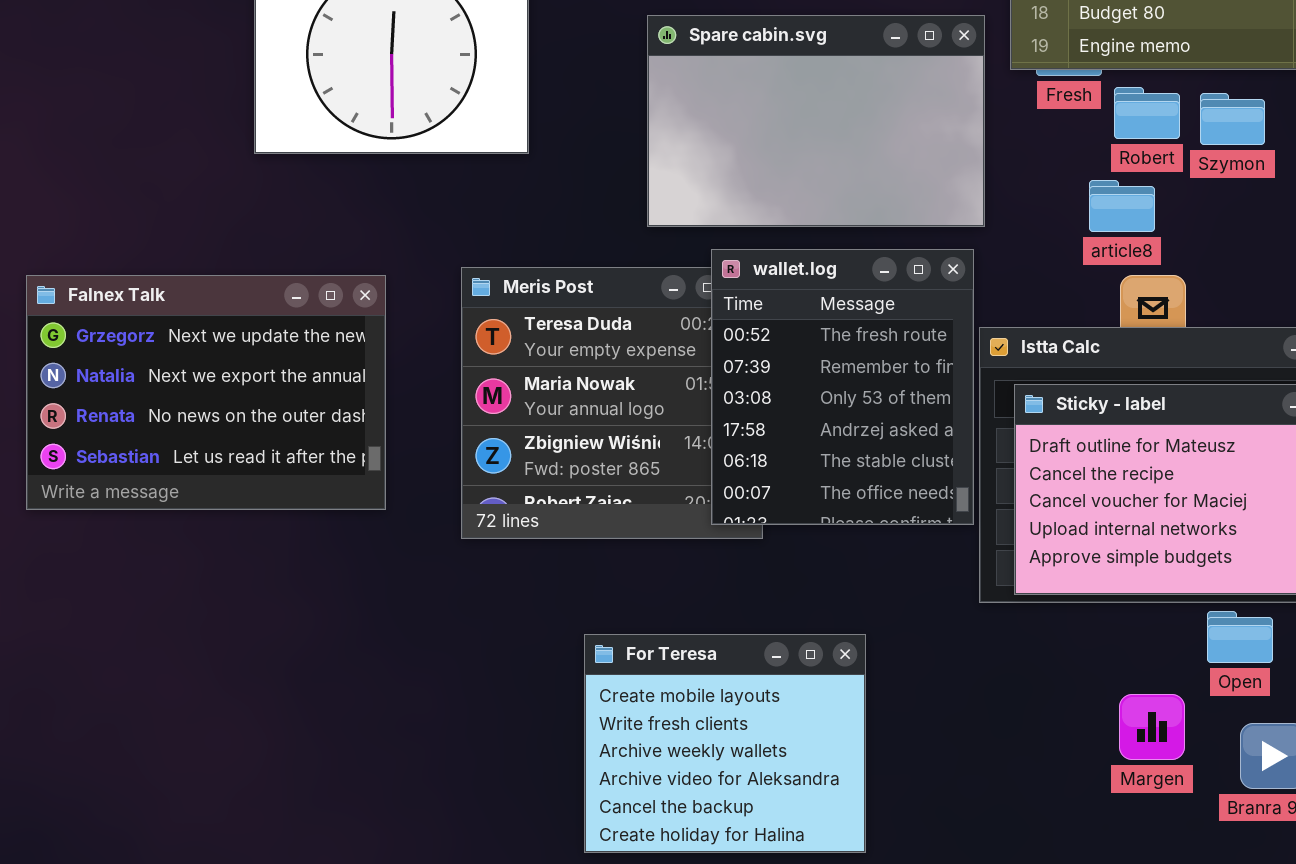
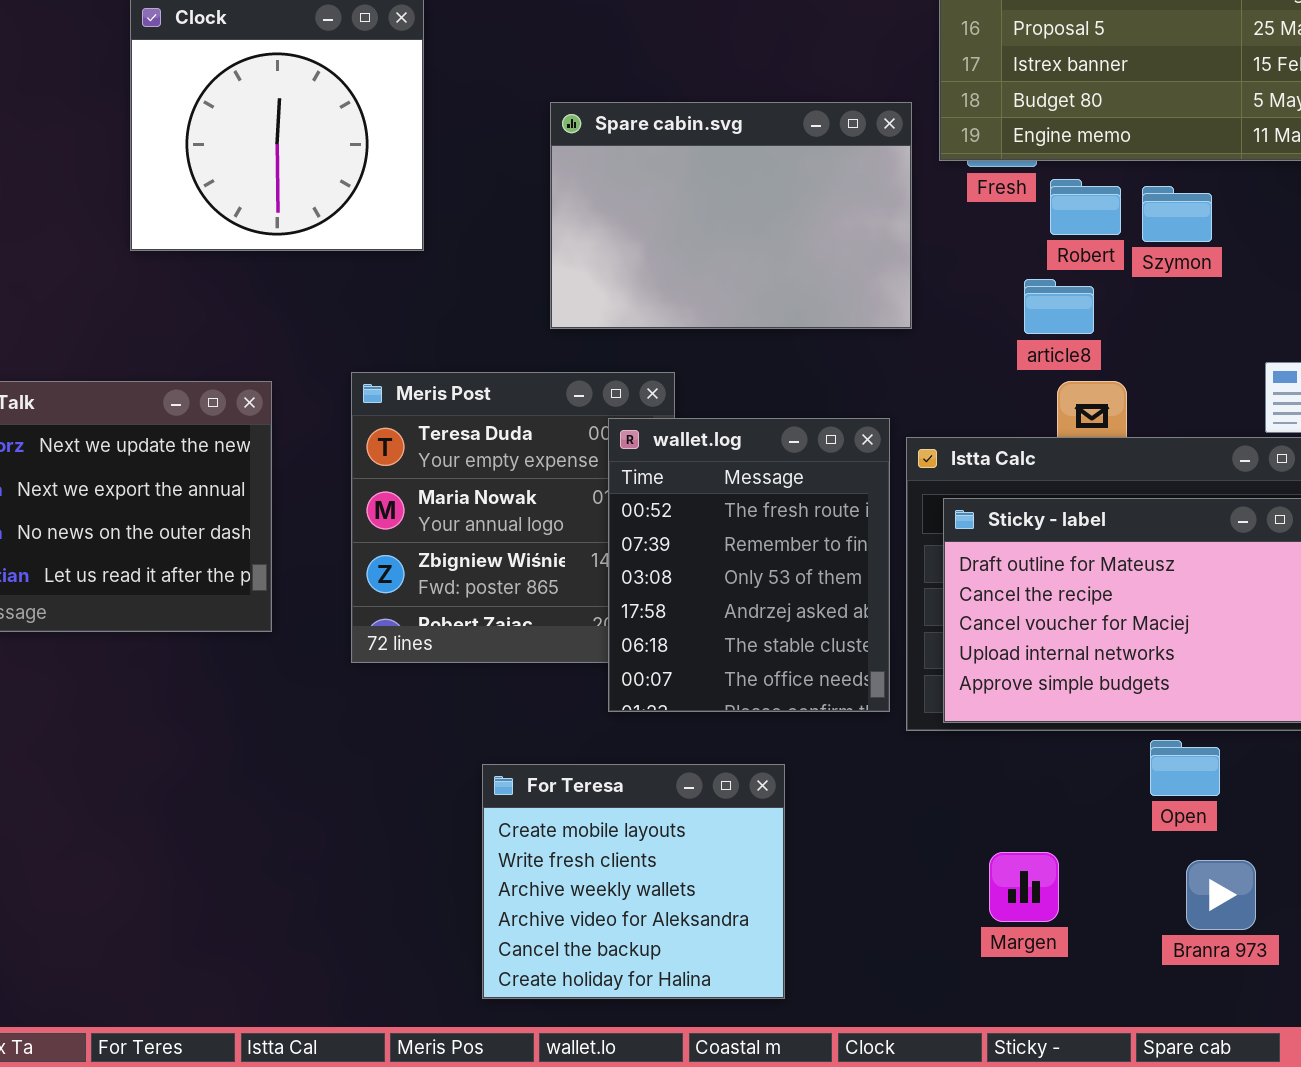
wallet.log: [711,249,974,525] -> [608,418,890,712], moved
Margen: [1119,694,1185,760] -> [989,852,1059,922], moved

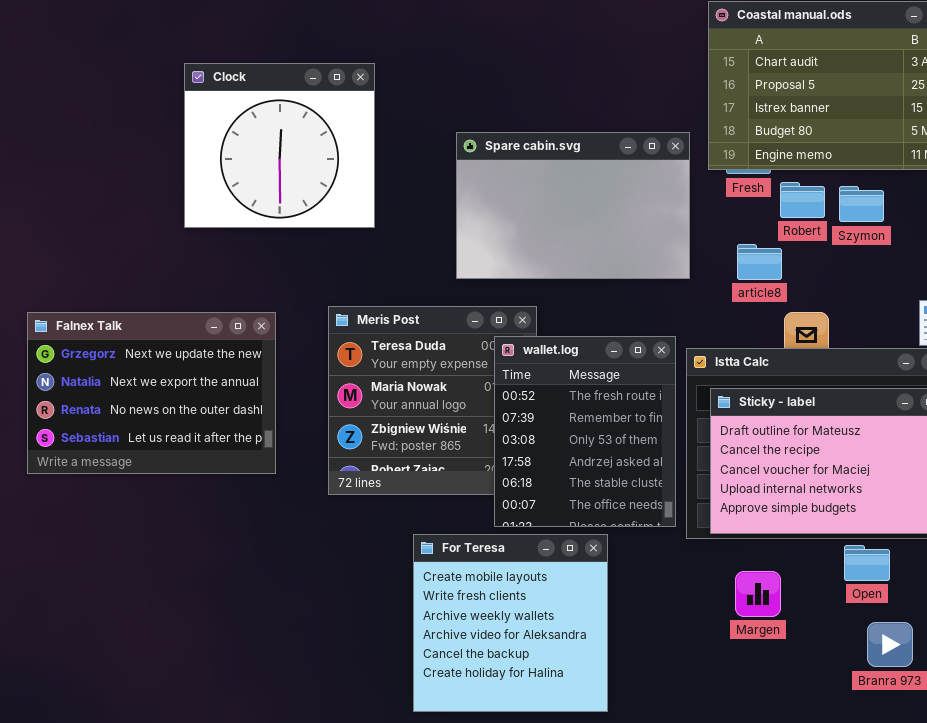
article8: [1024,279,1094,334] -> [737,244,782,280], moved
For Teresa: [482,764,785,999] -> [413,534,608,712], resized
Margen: [989,852,1059,922] -> [735,571,781,617], moved

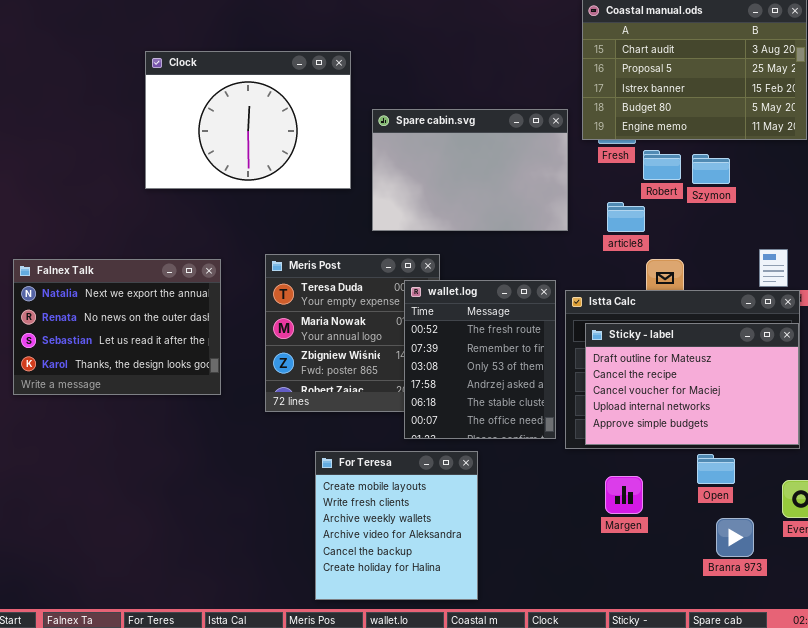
Clock: [184,63,375,228] -> [145,51,351,189], resized
Falnex Talk: [27,312,276,474] -> [13,259,221,395], scrolled down 1 row
For Teresa: [413,534,608,712] -> [315,451,478,600], moved

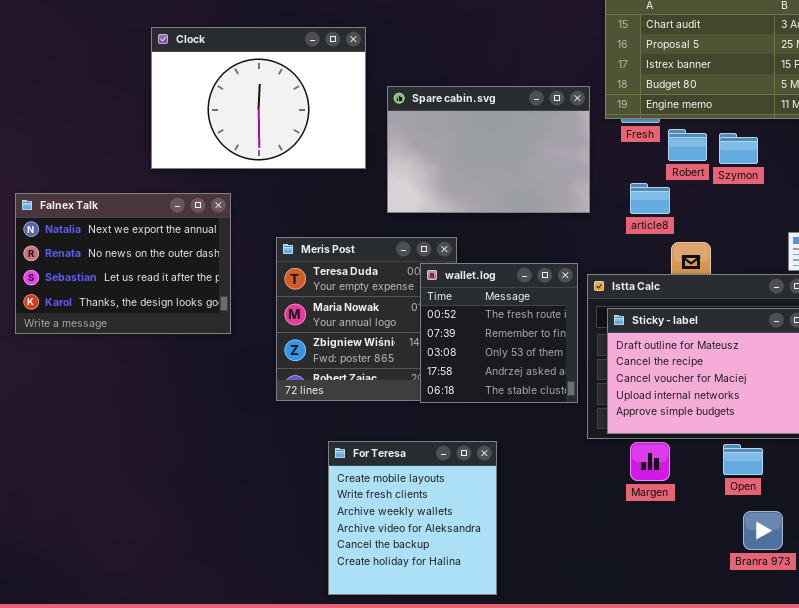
Falnex Talk: [13,259,221,395] -> [15,193,231,334], moved
wallet.log: [404,280,556,439] -> [420,263,578,403], resized
Margen: [605,476,643,514] -> [630,442,670,481], moved

